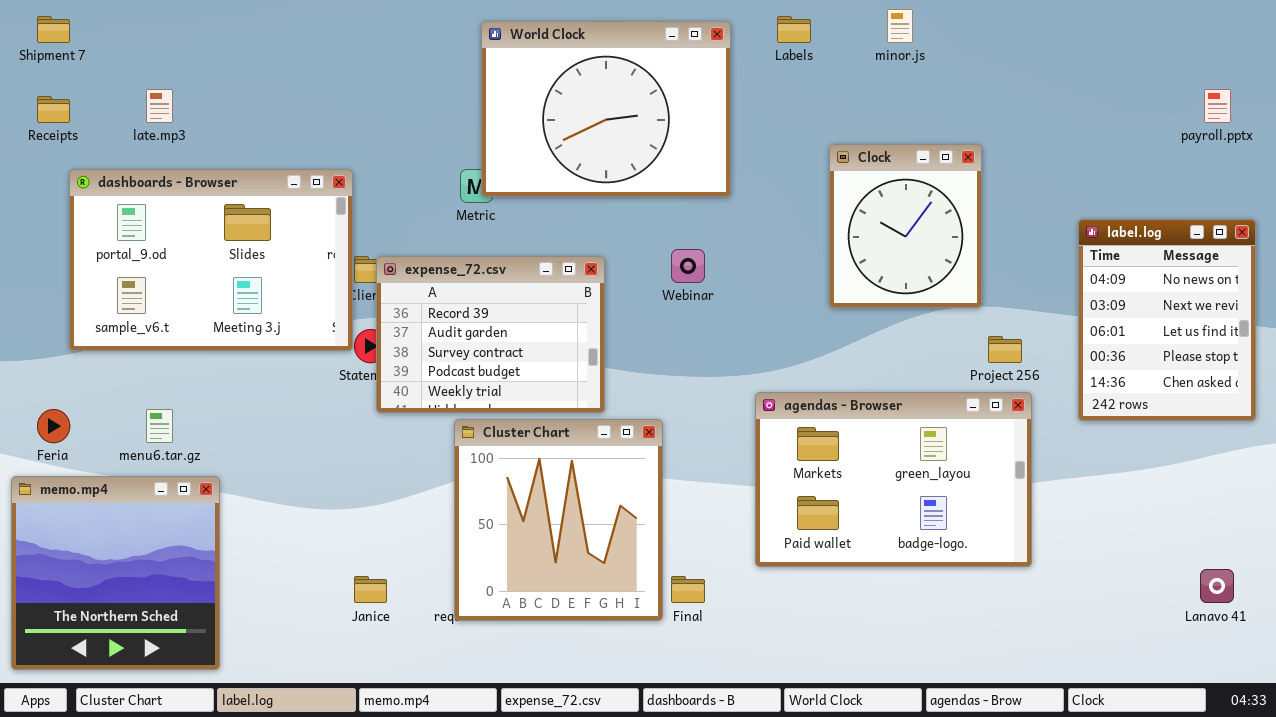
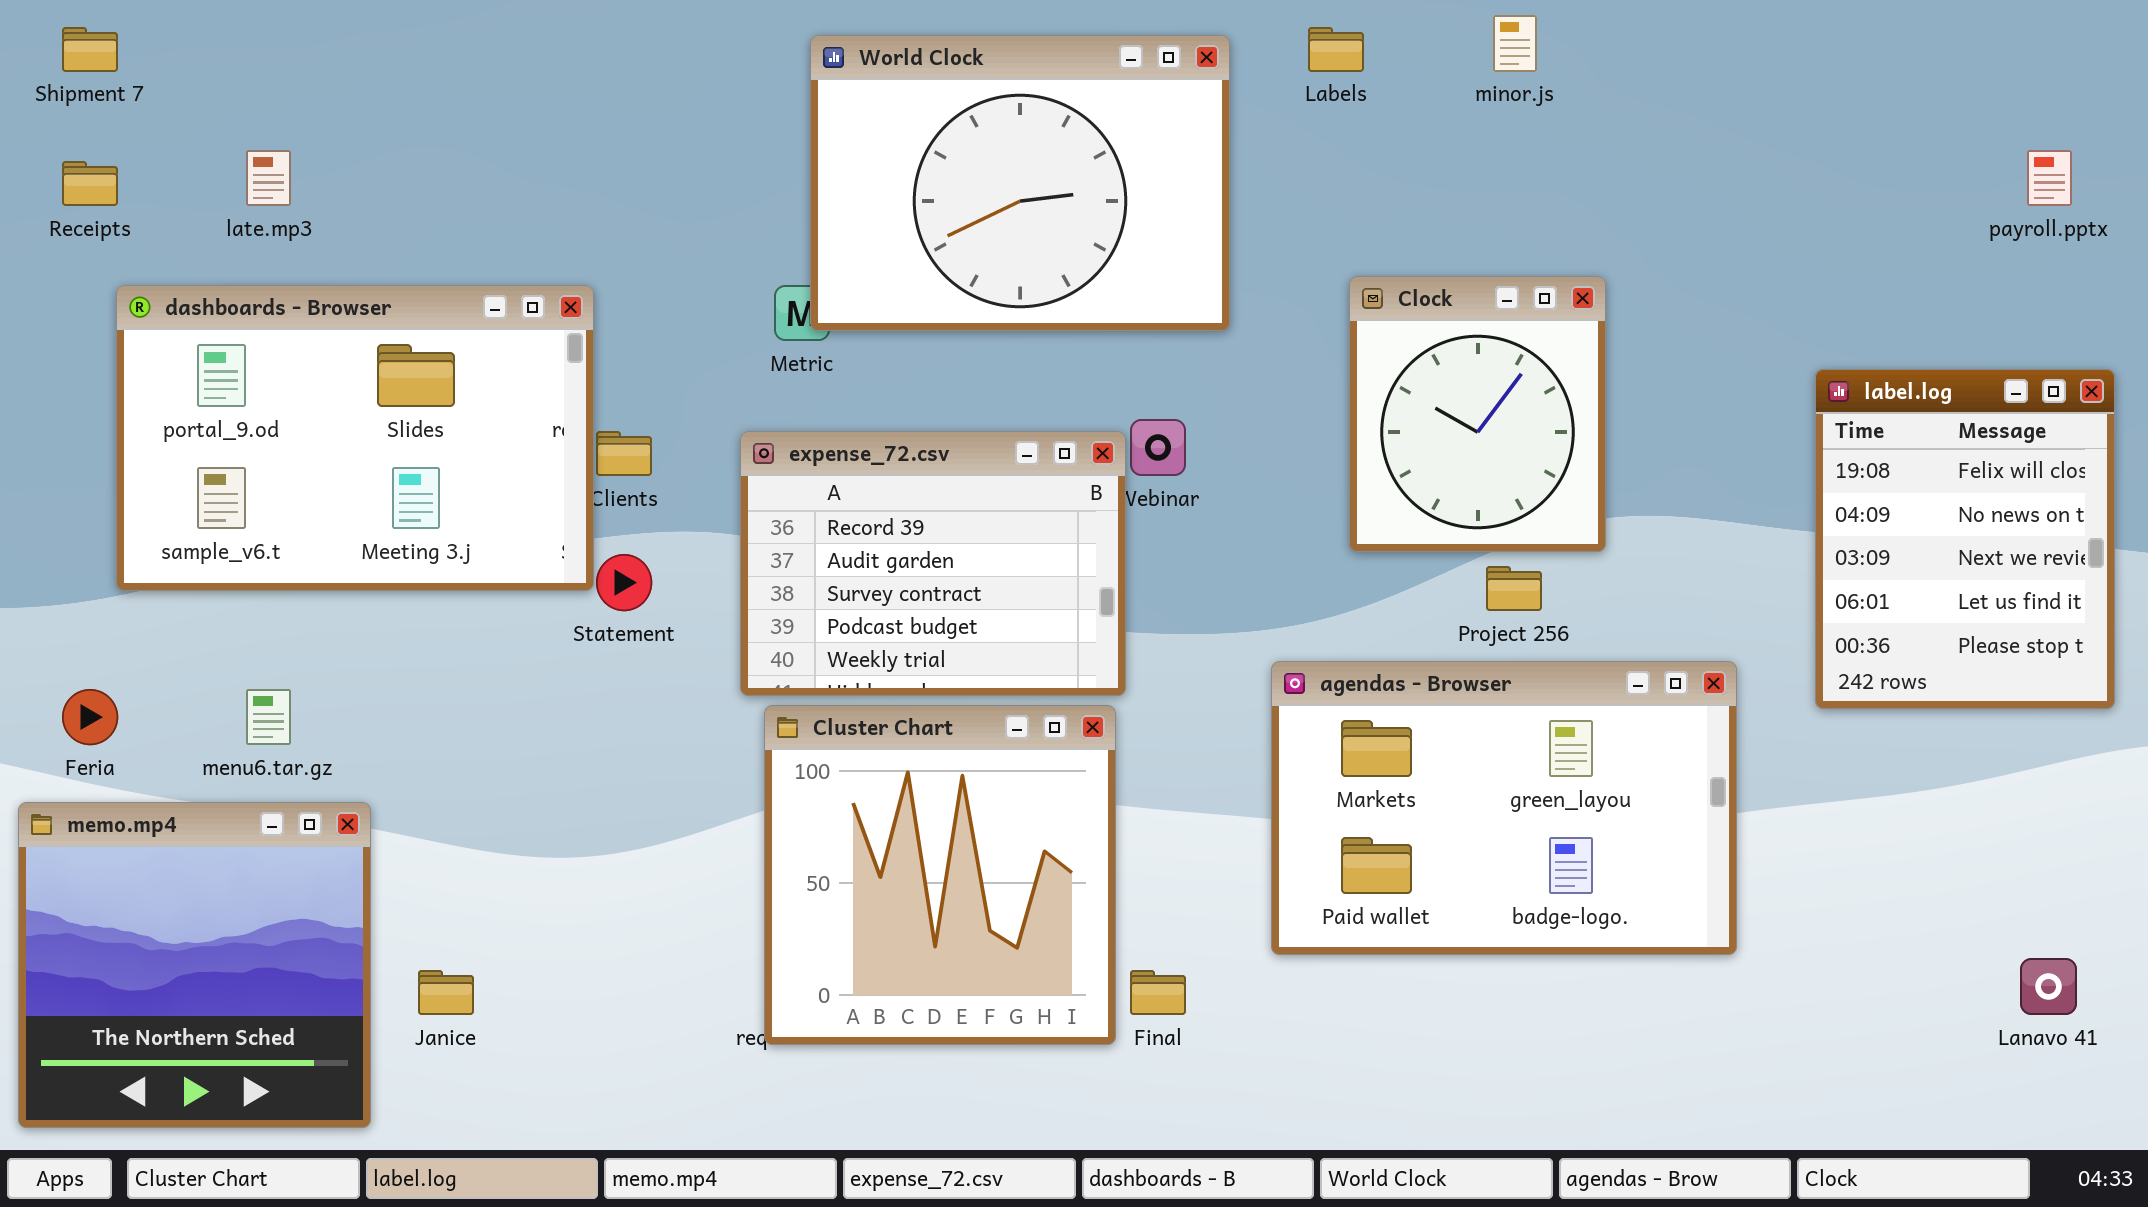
Clock: [829,144,982,308] -> [1349,276,1606,552], moved
label.log: [1078,219,1256,421] -> [1815,369,2115,709], scrolled up 1 row
expense_72.csv: [376,256,605,413] -> [740,431,1126,696], moved
Project 256: [988,336,1022,363] -> [1486,566,1542,611], moved
Janice: [354,576,387,603] -> [418,970,474,1015], moved

